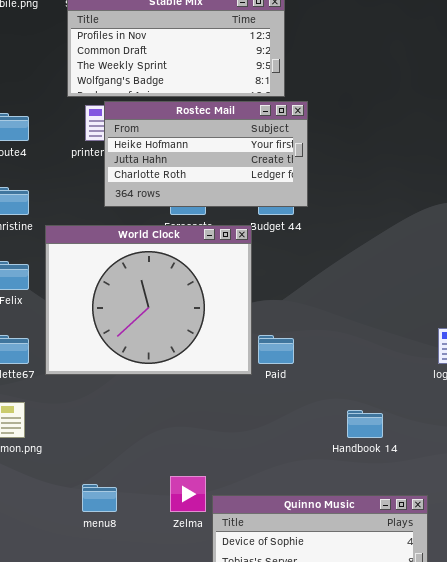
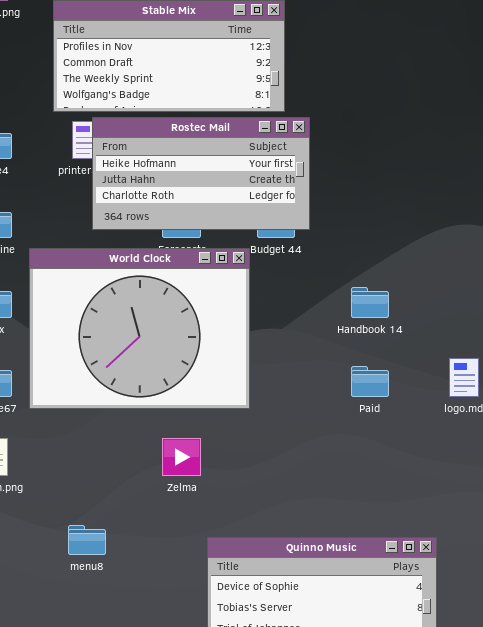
Paid: [258,335,294,364] -> [351,366,389,397], moved
Handbook 14: [347,410,383,438] -> [351,287,389,318], moved
Zelma: [170,476,206,512] -> [162,438,201,476], moved

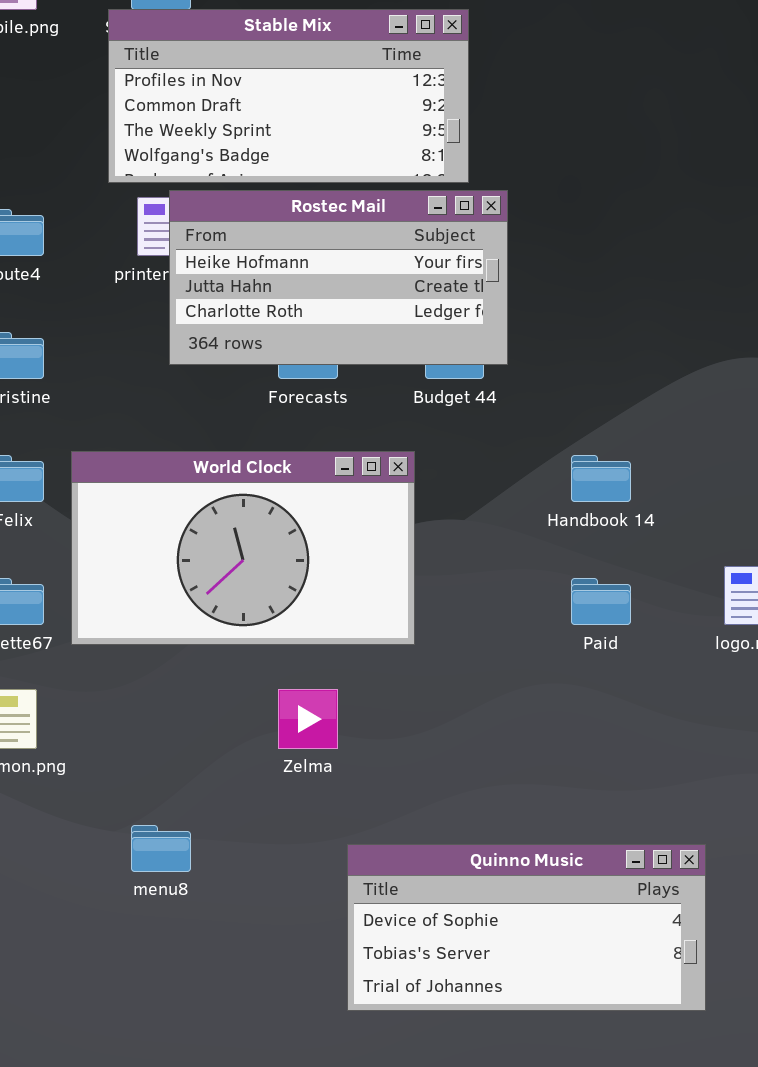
World Clock: [29,248,250,409] -> [71,451,415,645], resized

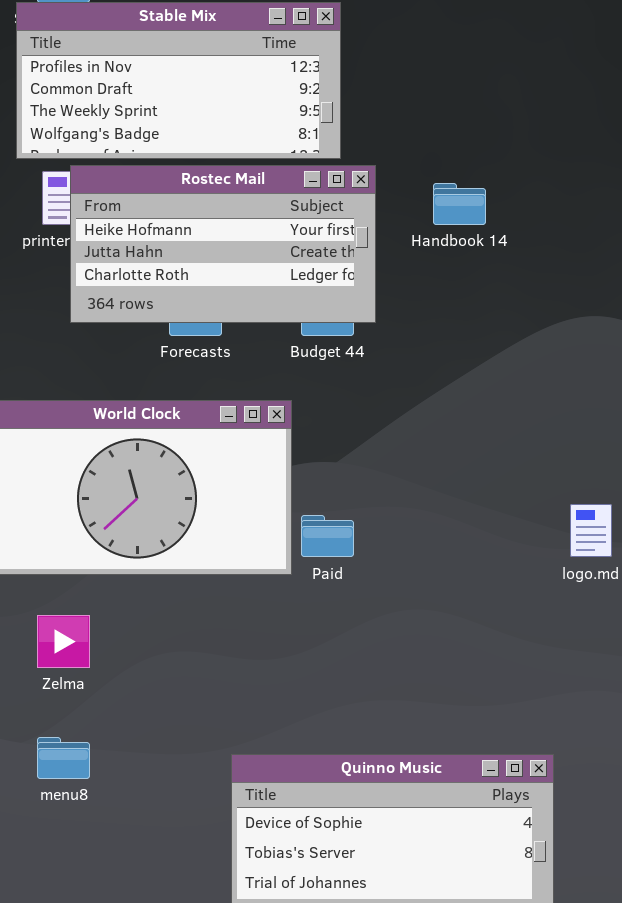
Handbook 14: [571,455,631,502] -> [433,183,486,225], moved
Paid: [571,578,631,625] -> [301,515,354,557], moved
Zelma: [278,689,338,749] -> [37,615,90,668], moved

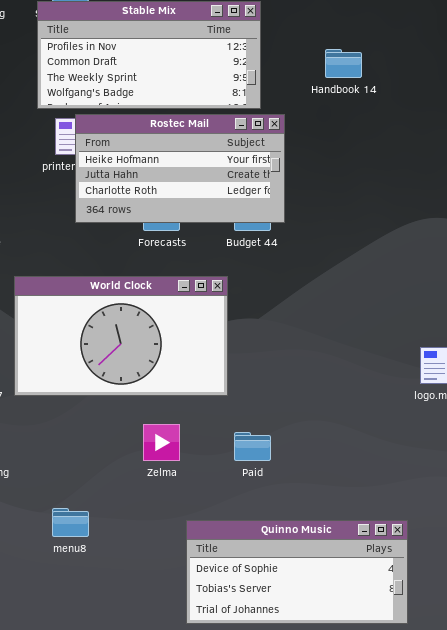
Handbook 14: [433,183,486,225] -> [325,49,362,78], moved
Paid: [301,515,354,557] -> [234,432,271,461], moved
Zelma: [37,615,90,668] -> [143,424,180,461], moved

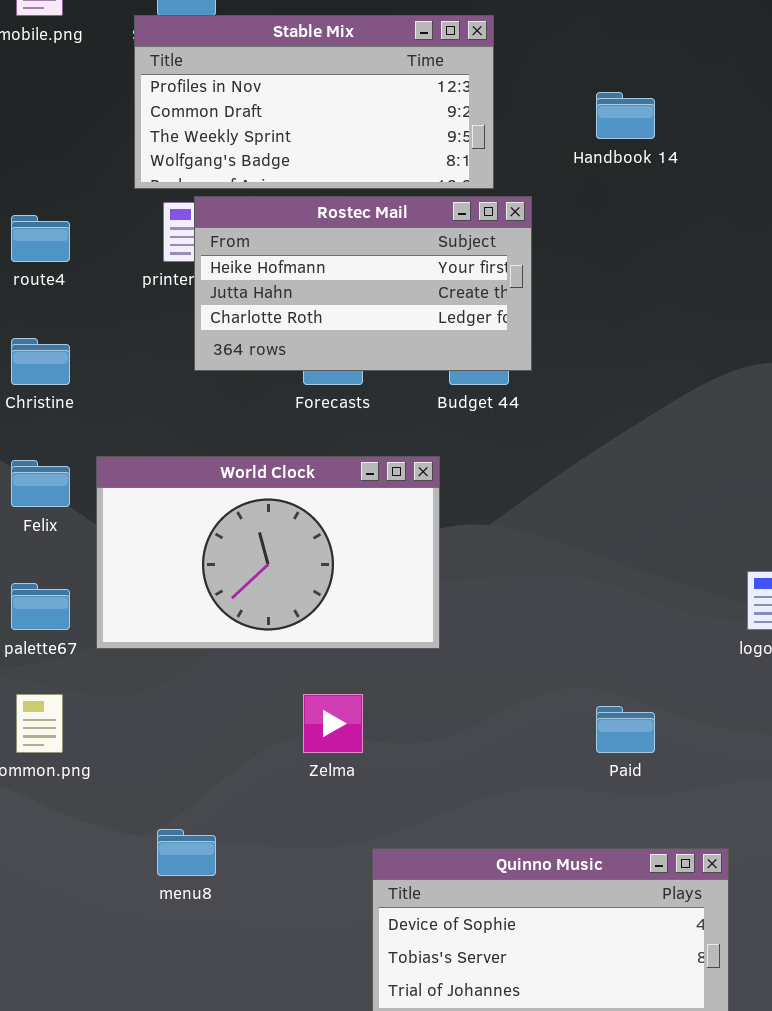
Paid: [234,432,271,461] -> [596,706,655,753], moved

